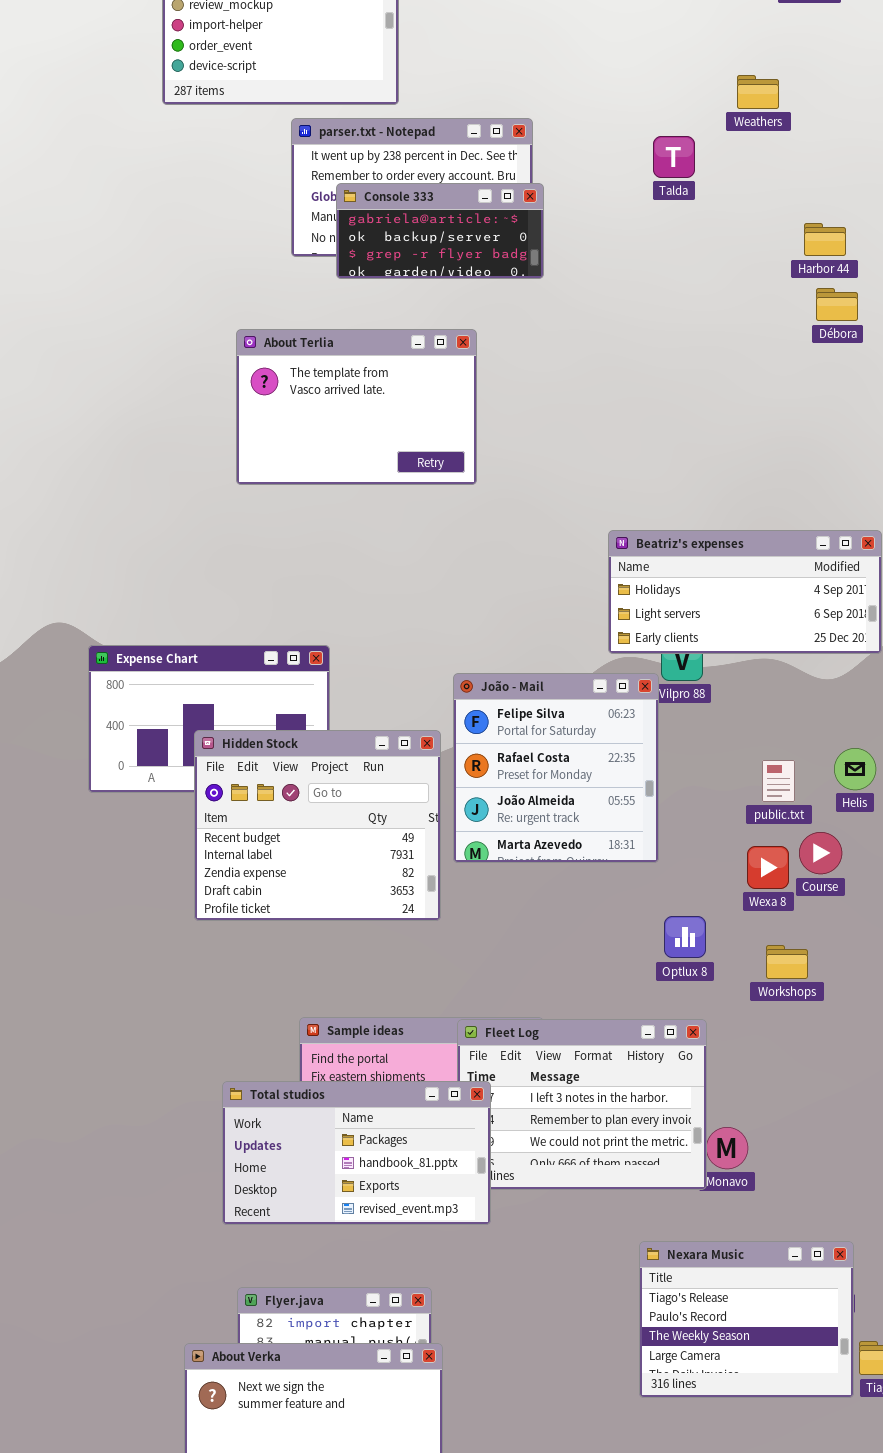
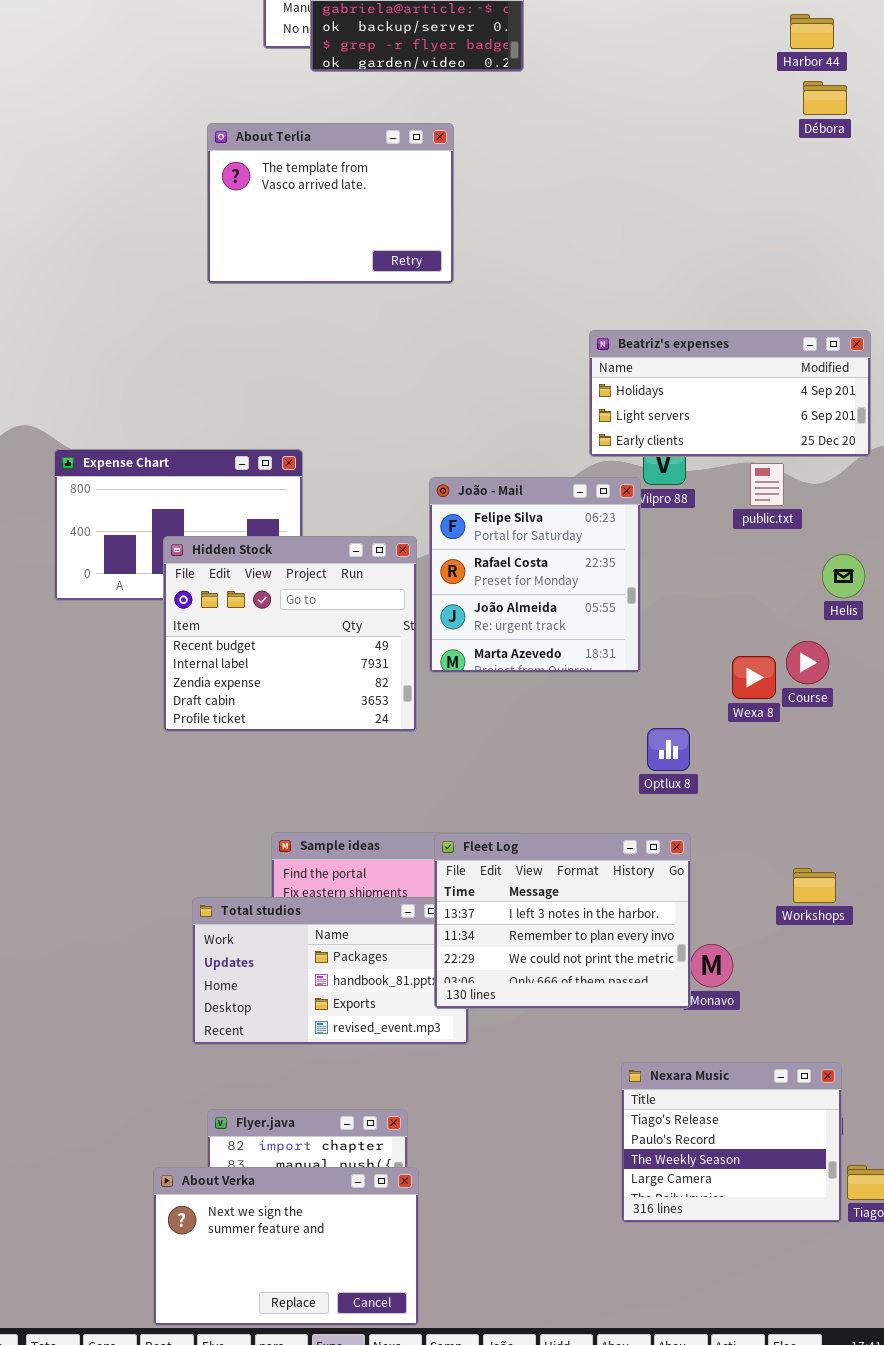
public.txt: [762,760,795,802] -> [750,463,784,506], moved
Workshops: [766,945,808,979] -> [793,868,836,903], moved
Fleet Log: [457,1019,707,1190] -> [434,833,691,1009], raised

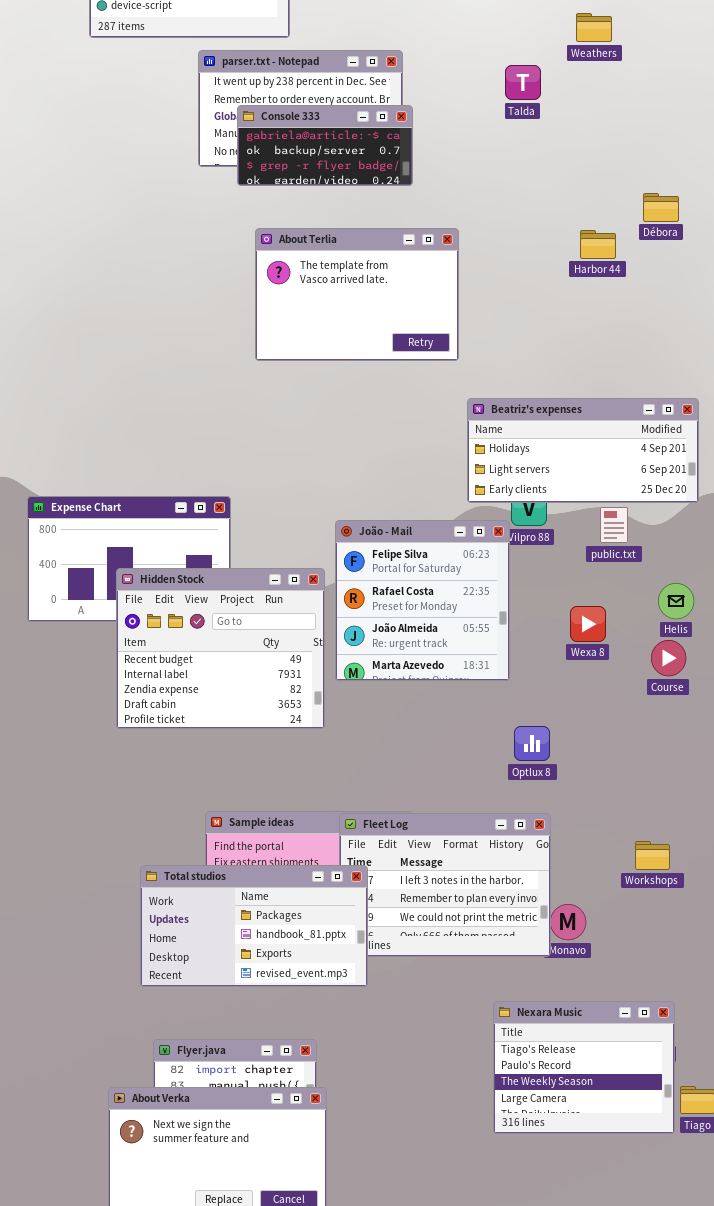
Harbor 44: [790,14,834,49] -> [580,230,616,259], moved
About Terlia: [207,123,454,284] -> [255,228,459,361], moved
Course: [786,641,829,684] -> [651,640,686,676], moved
Wexa 8: [732,656,776,699] -> [570,606,606,642], moved
Total studios: [192,897,469,1045] -> [140,865,368,987], raised

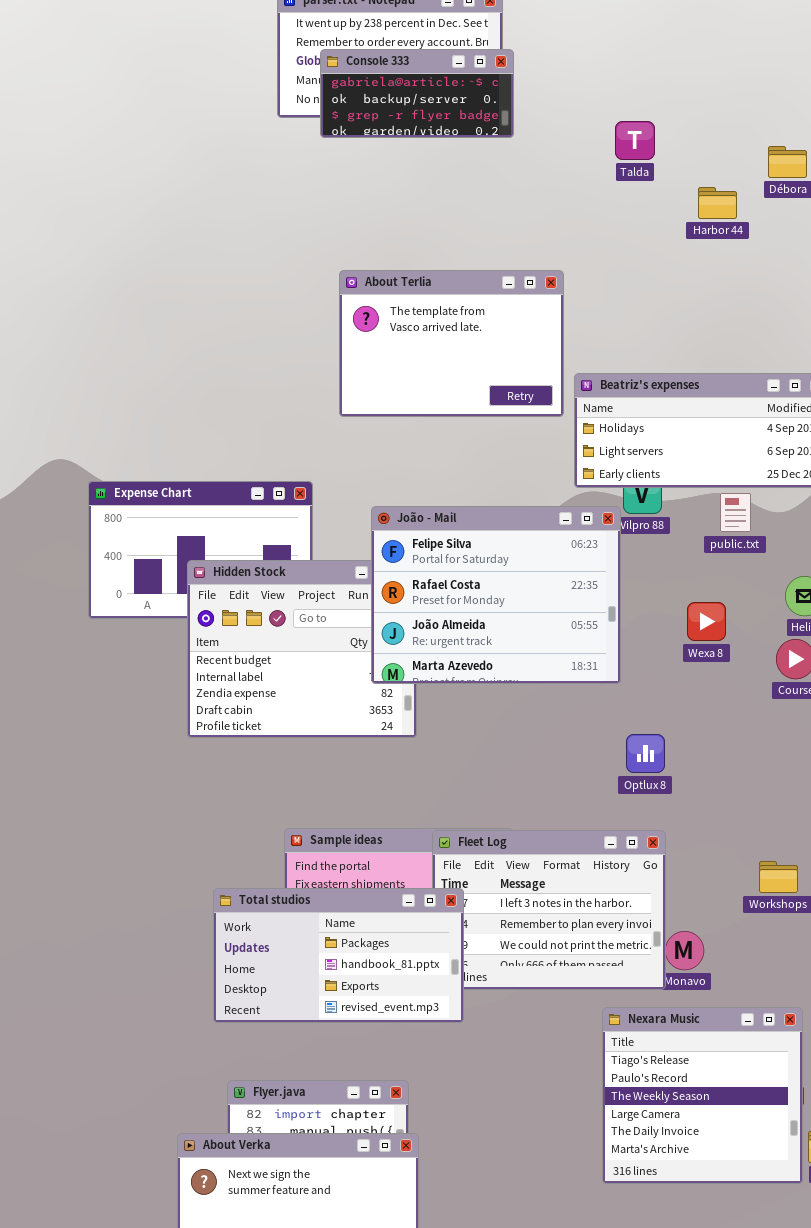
Talda: [505,65,541,100] -> [615,121,655,160], moved
About Terlia: [255,228,459,361] -> [339,270,564,417], moved
João - Mail: [335,520,510,681] -> [371,506,621,684], resized
Nexara Music: [493,1001,675,1134] -> [602,1007,803,1184], resized

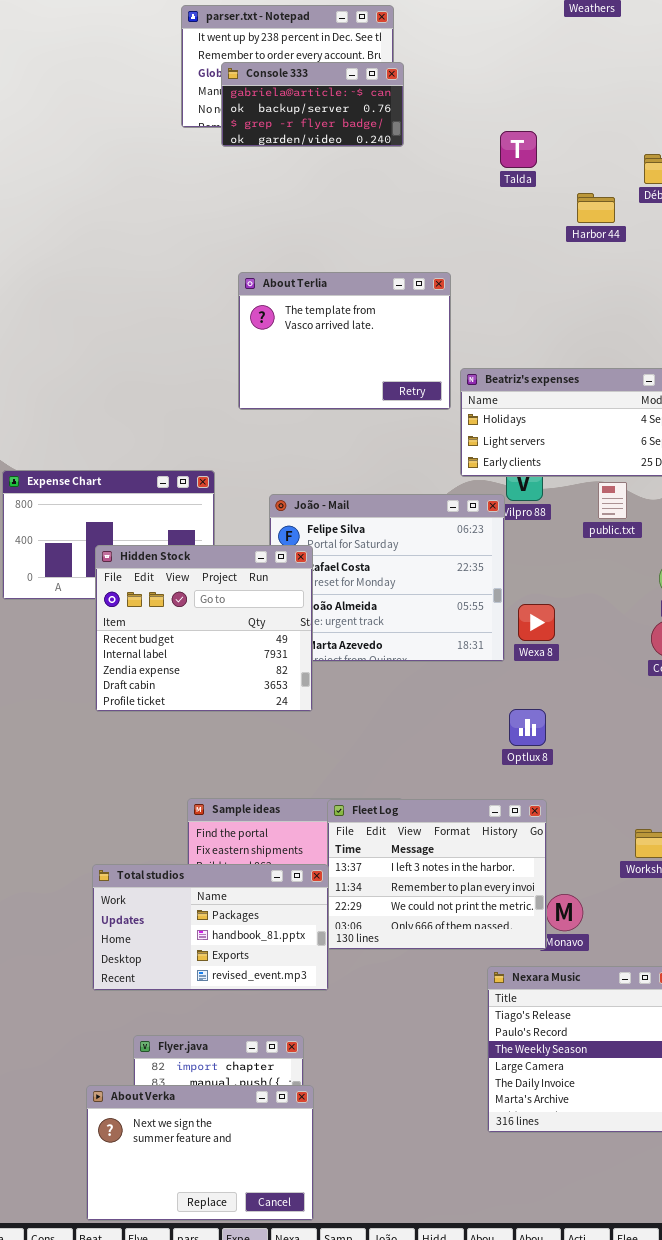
Hidden Stock: [187,560,417,738] -> [95,545,313,712], raised
Wexa 8: [687,602,726,641] -> [518,604,555,641], moved
Total studios: [213,888,464,1023] -> [92,864,329,991], moved

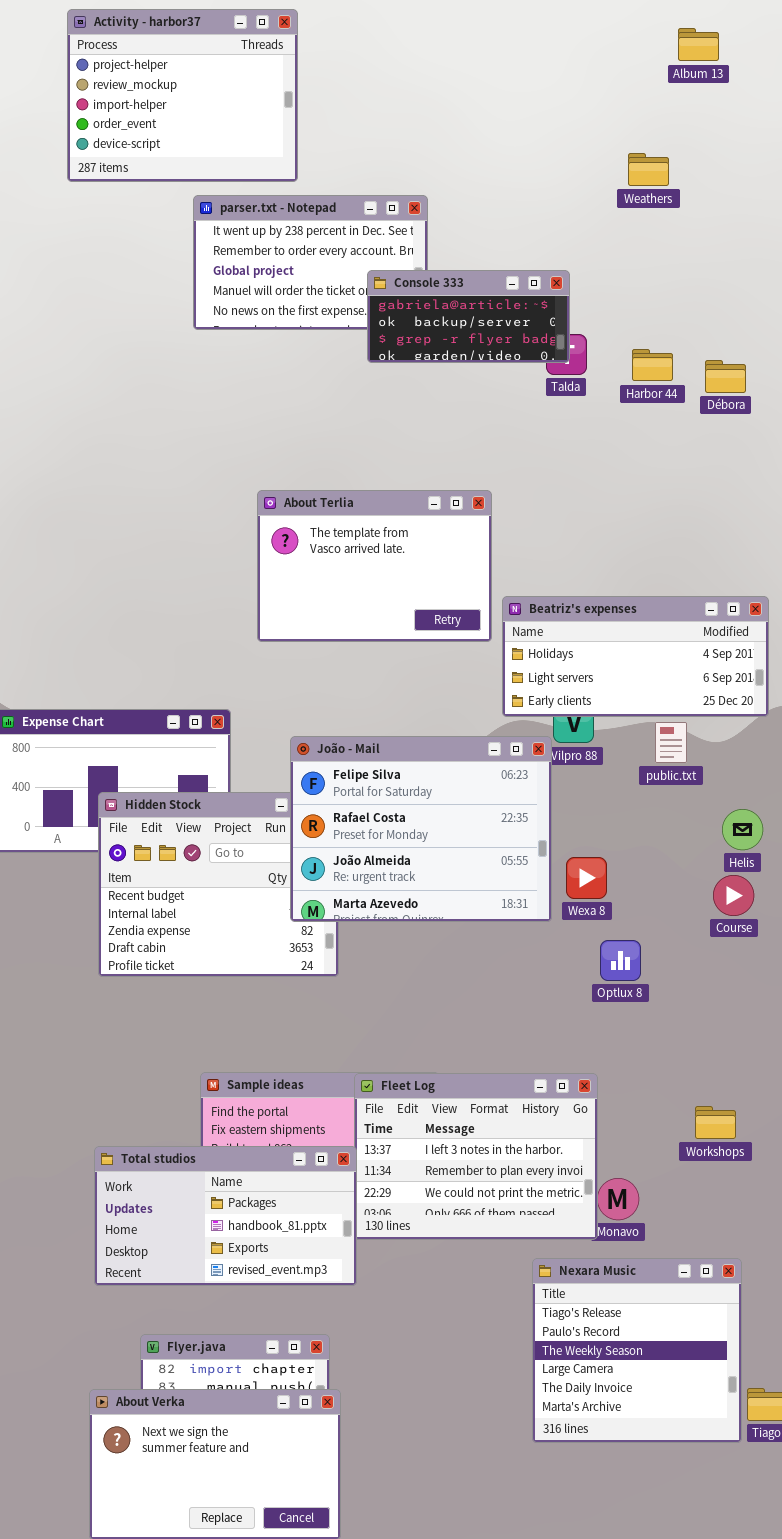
Console 333: [221,62,404,147] -> [367,270,570,363], moved
Harbor 44: [577,193,615,223] -> [632,349,673,381], moved
João - Mail: [269,494,505,662] -> [290,736,552,922], raised
Optlux 8: [509,709,546,746] -> [600,940,641,981], moved

